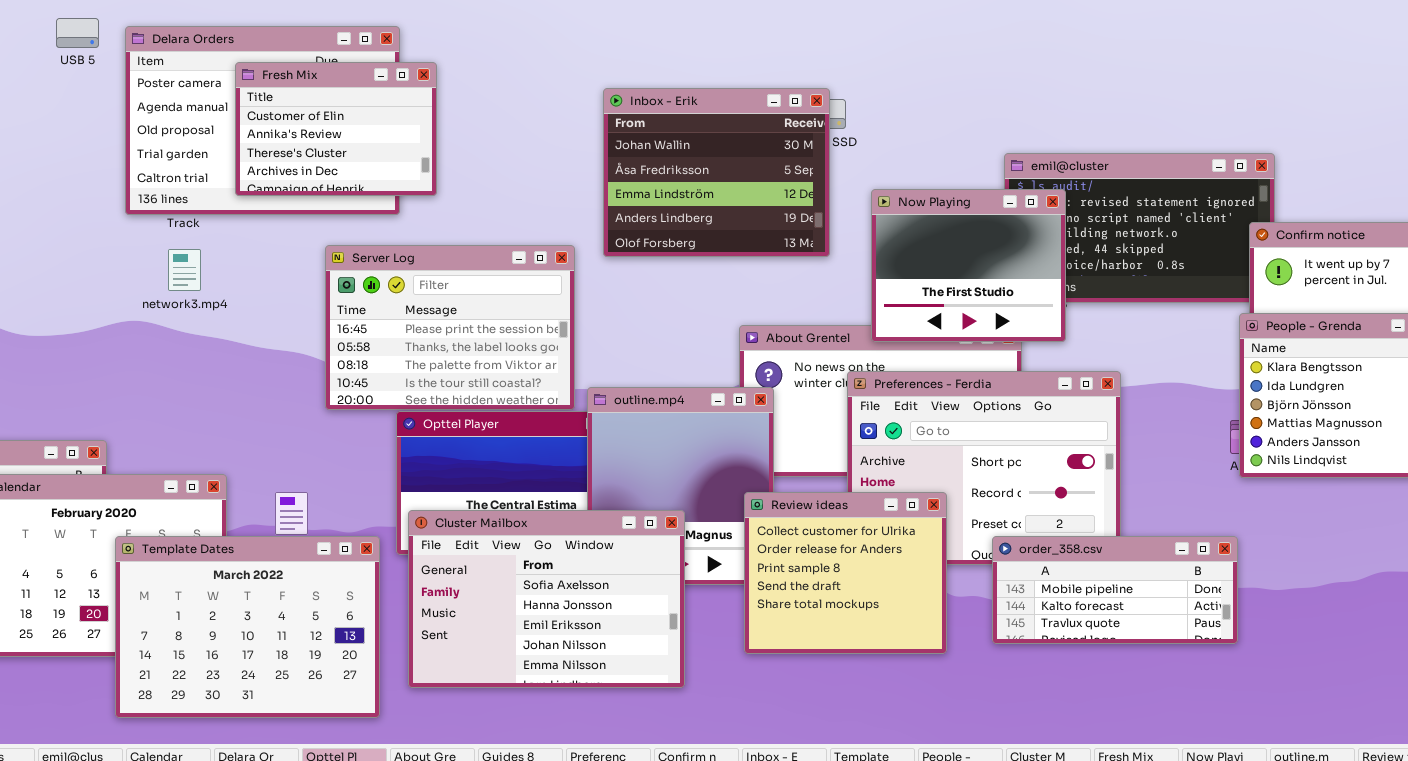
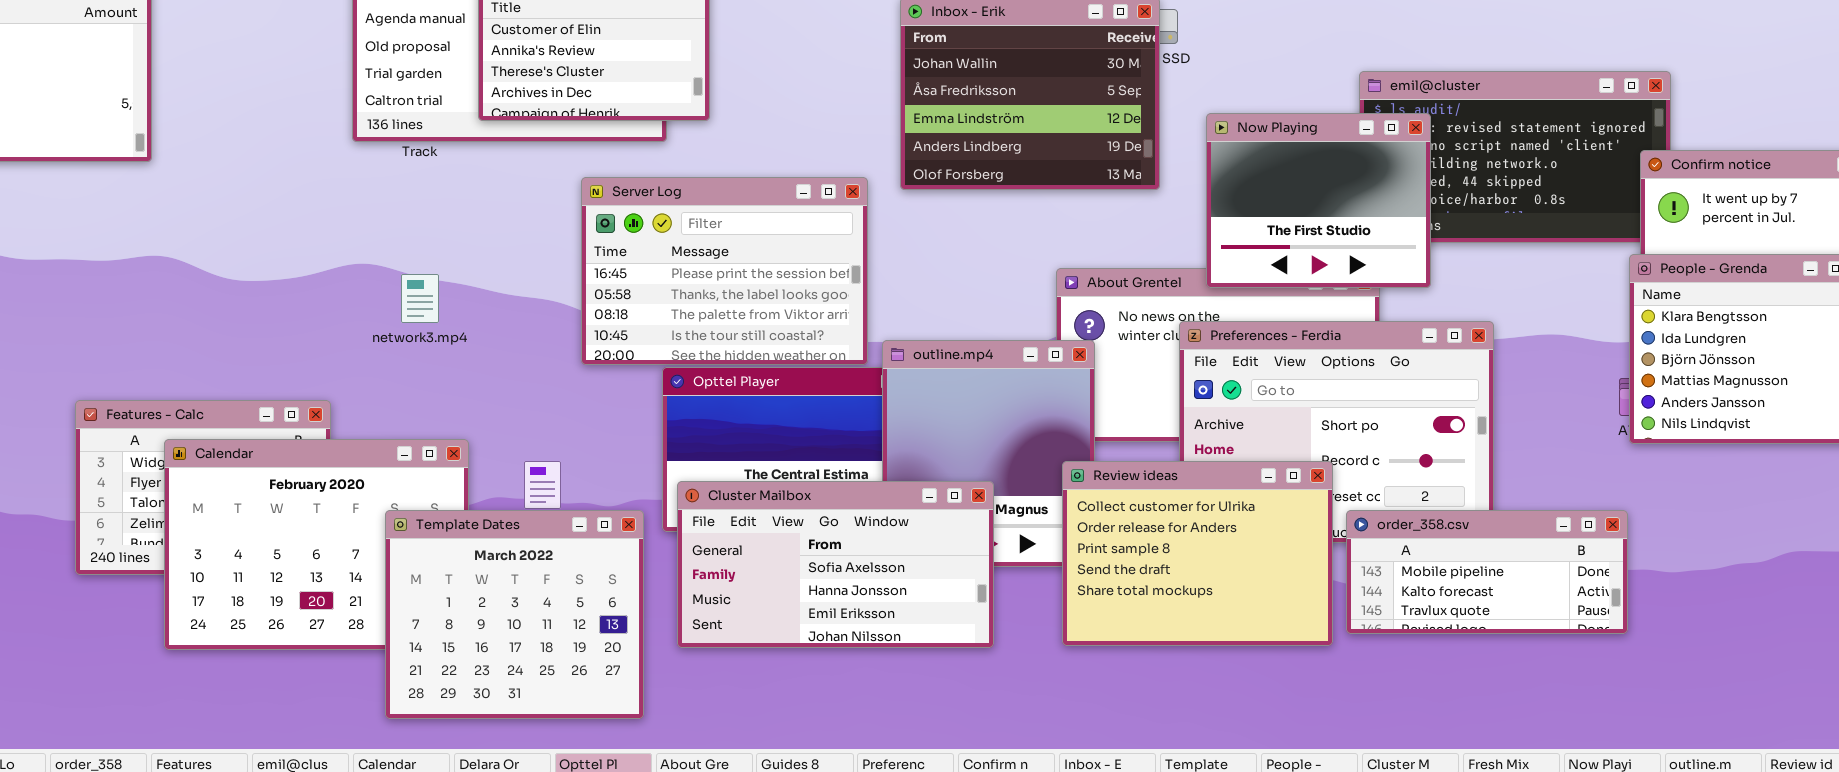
network3.mp4: [168,249,201,291] -> [401,274,439,323], moved
Review ideas: [744,492,947,654] -> [1062,461,1333,646], resized
Cluster Mailbox: [408,510,685,688] -> [677,481,994,648], resized
Template Dates: [115,536,380,718] -> [385,510,644,719], resized

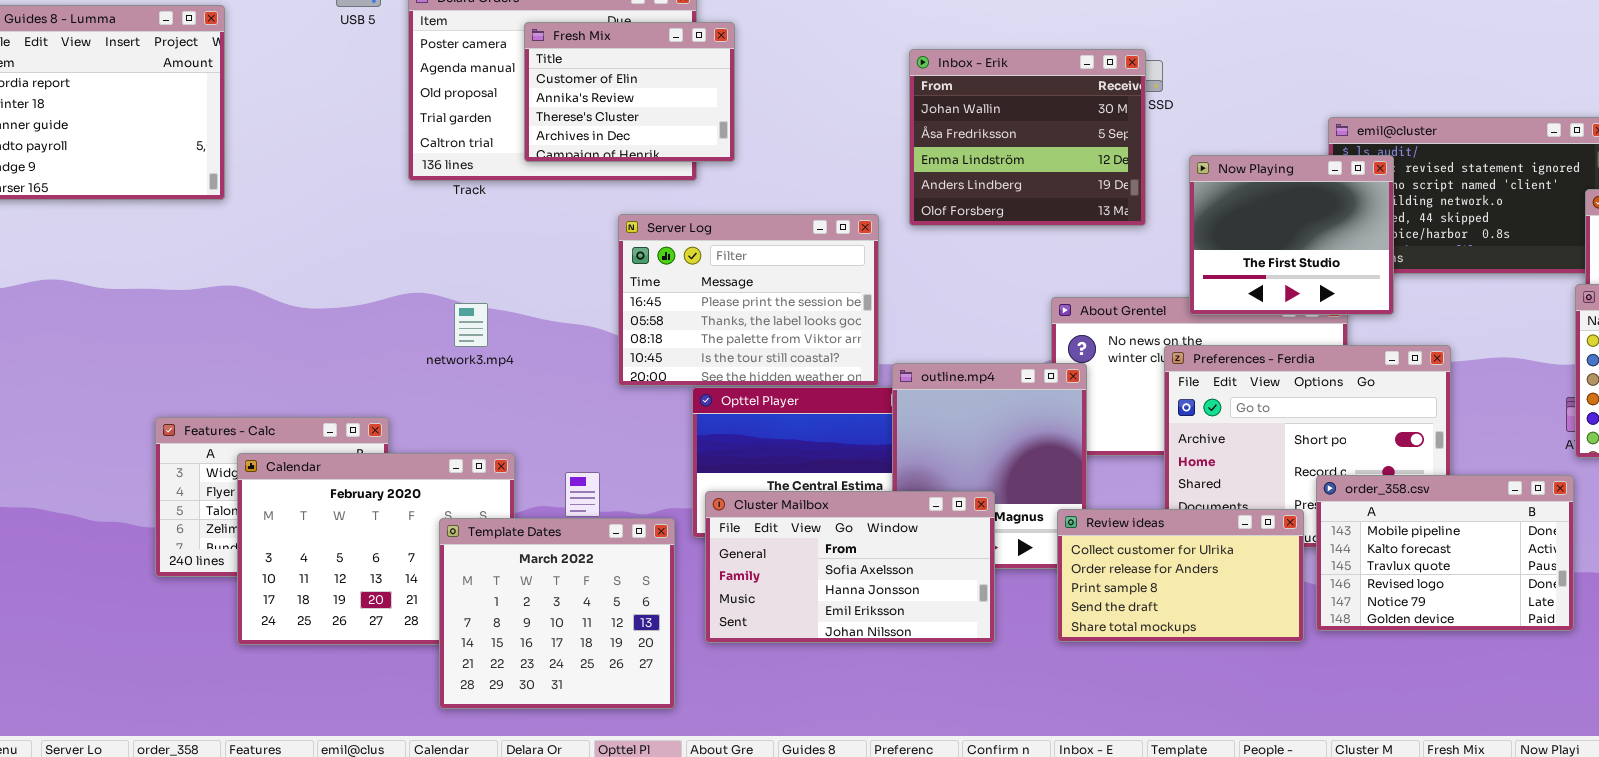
Review ideas: [1062,461,1333,646] -> [1057,509,1304,642], resized
order_358.csv: [1346,510,1628,634] -> [1316,475,1574,631], resized

